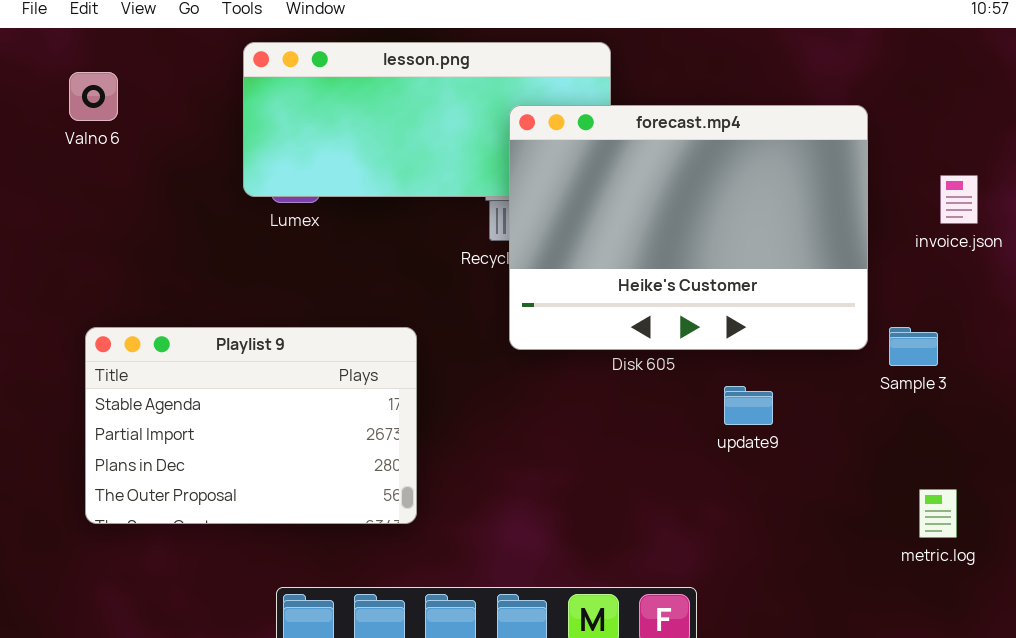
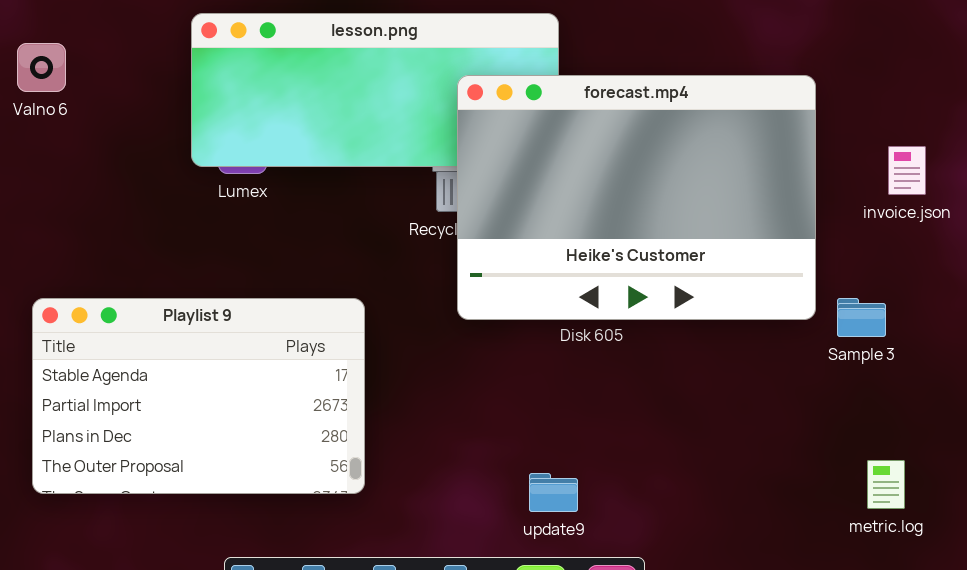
update9: [724,386,773,425] -> [529,473,578,512], moved

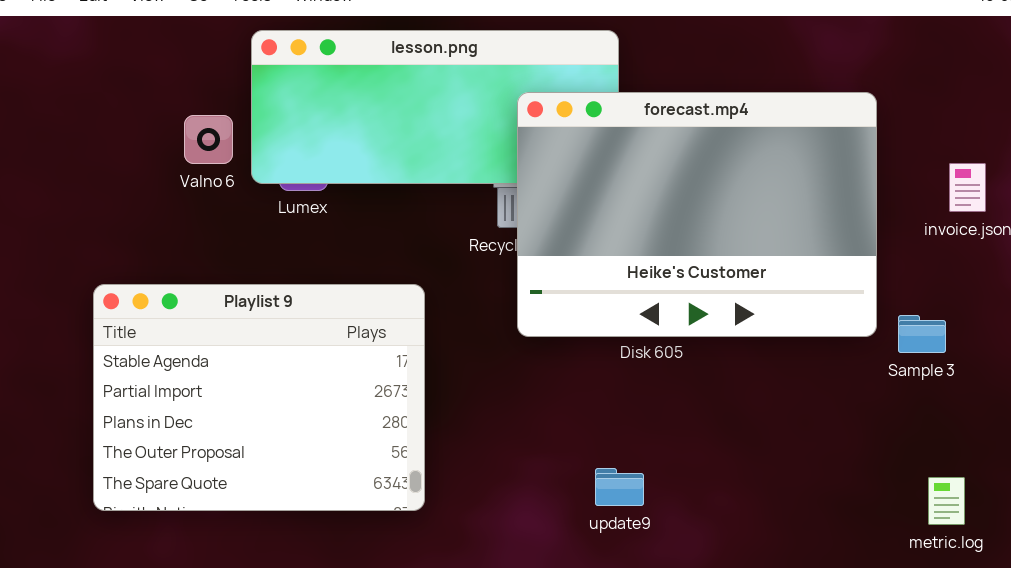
Valno 6: [17,43,66,92] -> [184,115,233,164], moved
Playlist 9: [32,298,365,494] -> [93,284,425,511], resized
update9: [529,473,578,512] -> [595,468,644,506], moved

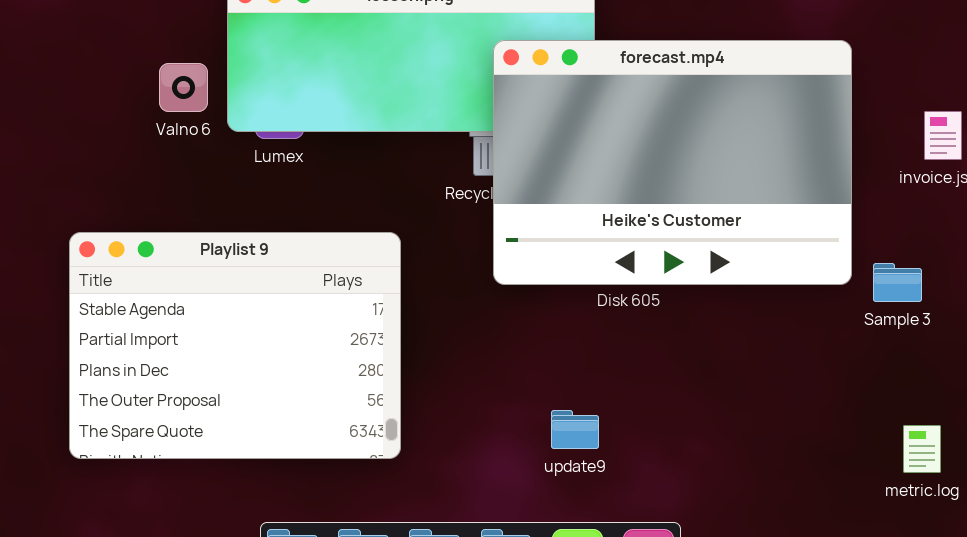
update9: [595,468,644,506] -> [551,410,599,449], moved

